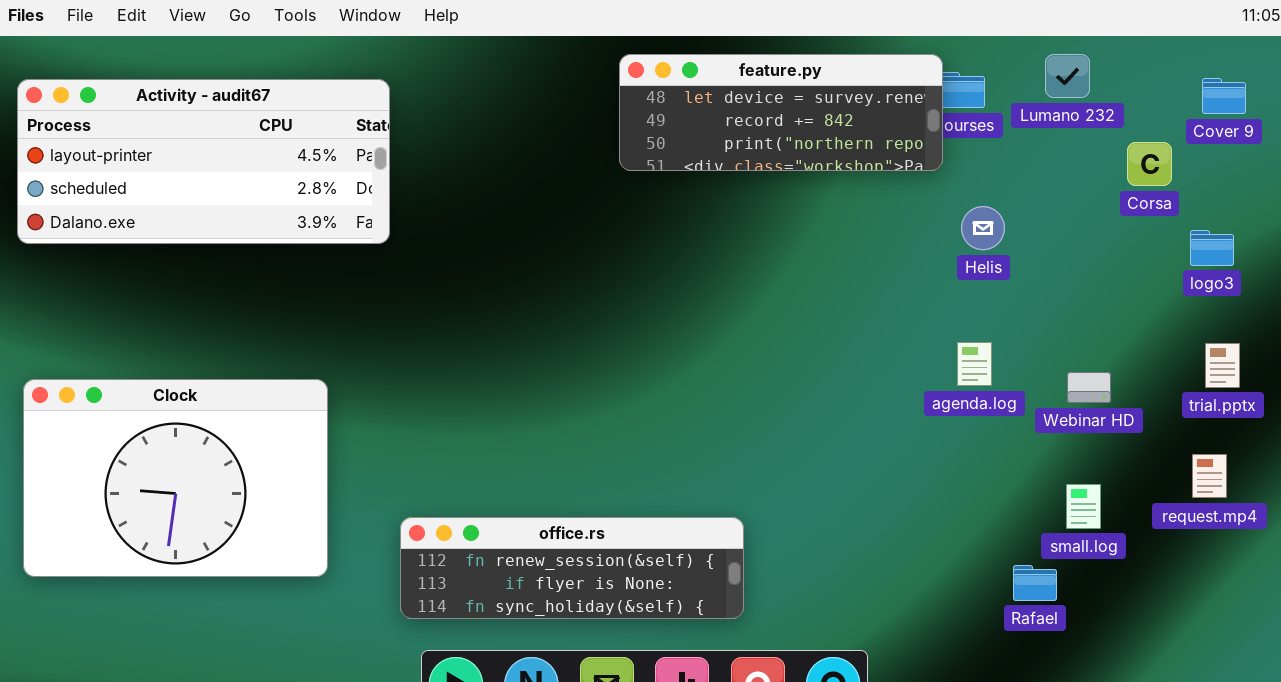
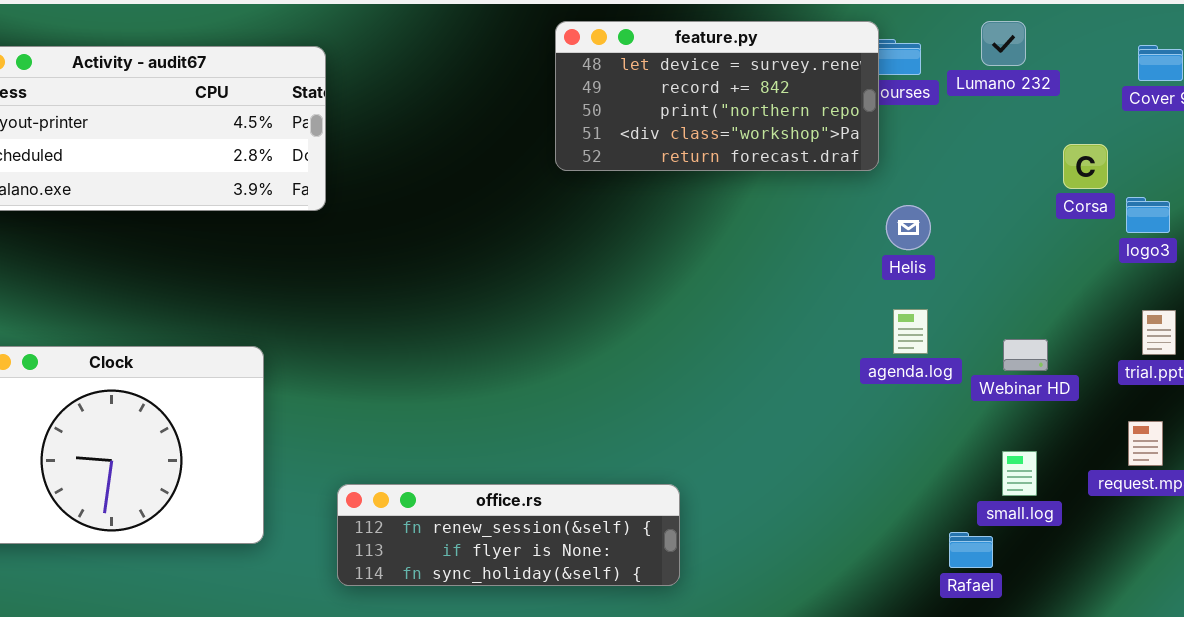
feature.py: [619,54,943,171] -> [555,21,879,171], resized
Corsa: [1127,142,1172,186] -> [1063,144,1108,189], moved
Helis: [961,206,1005,250] -> [886,205,931,250], moved

